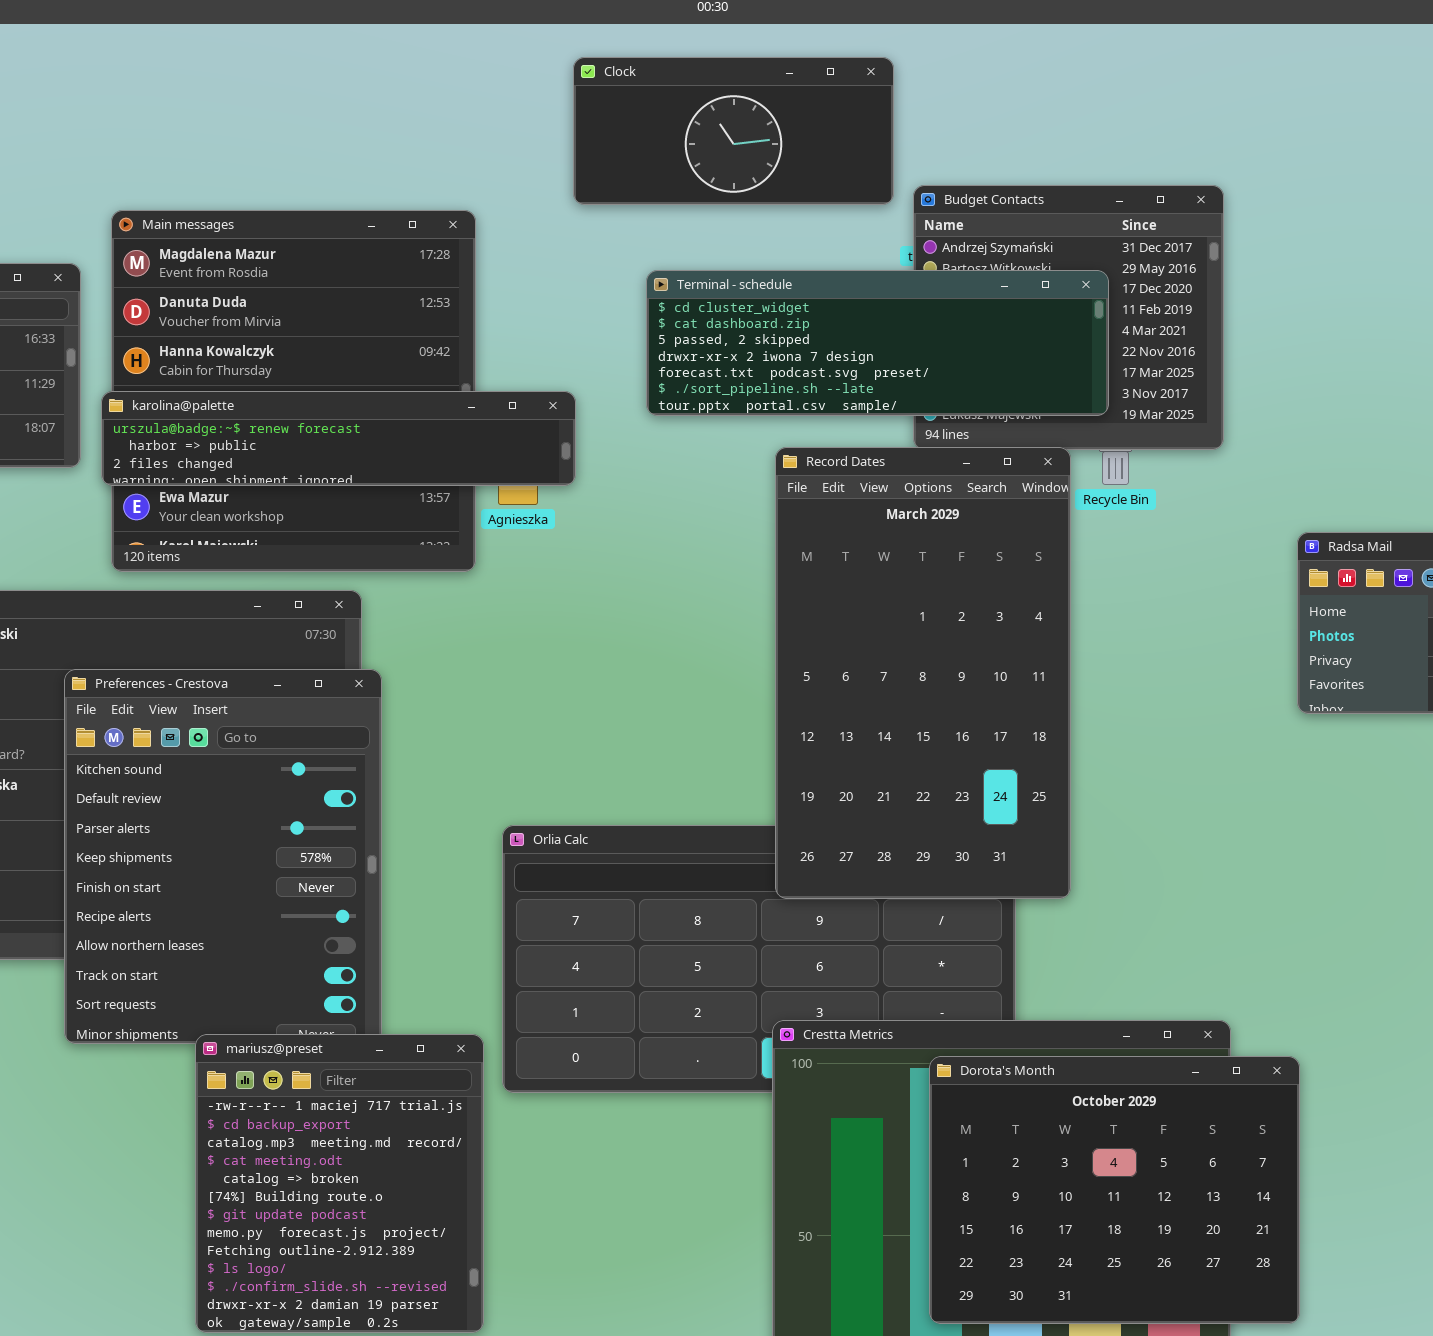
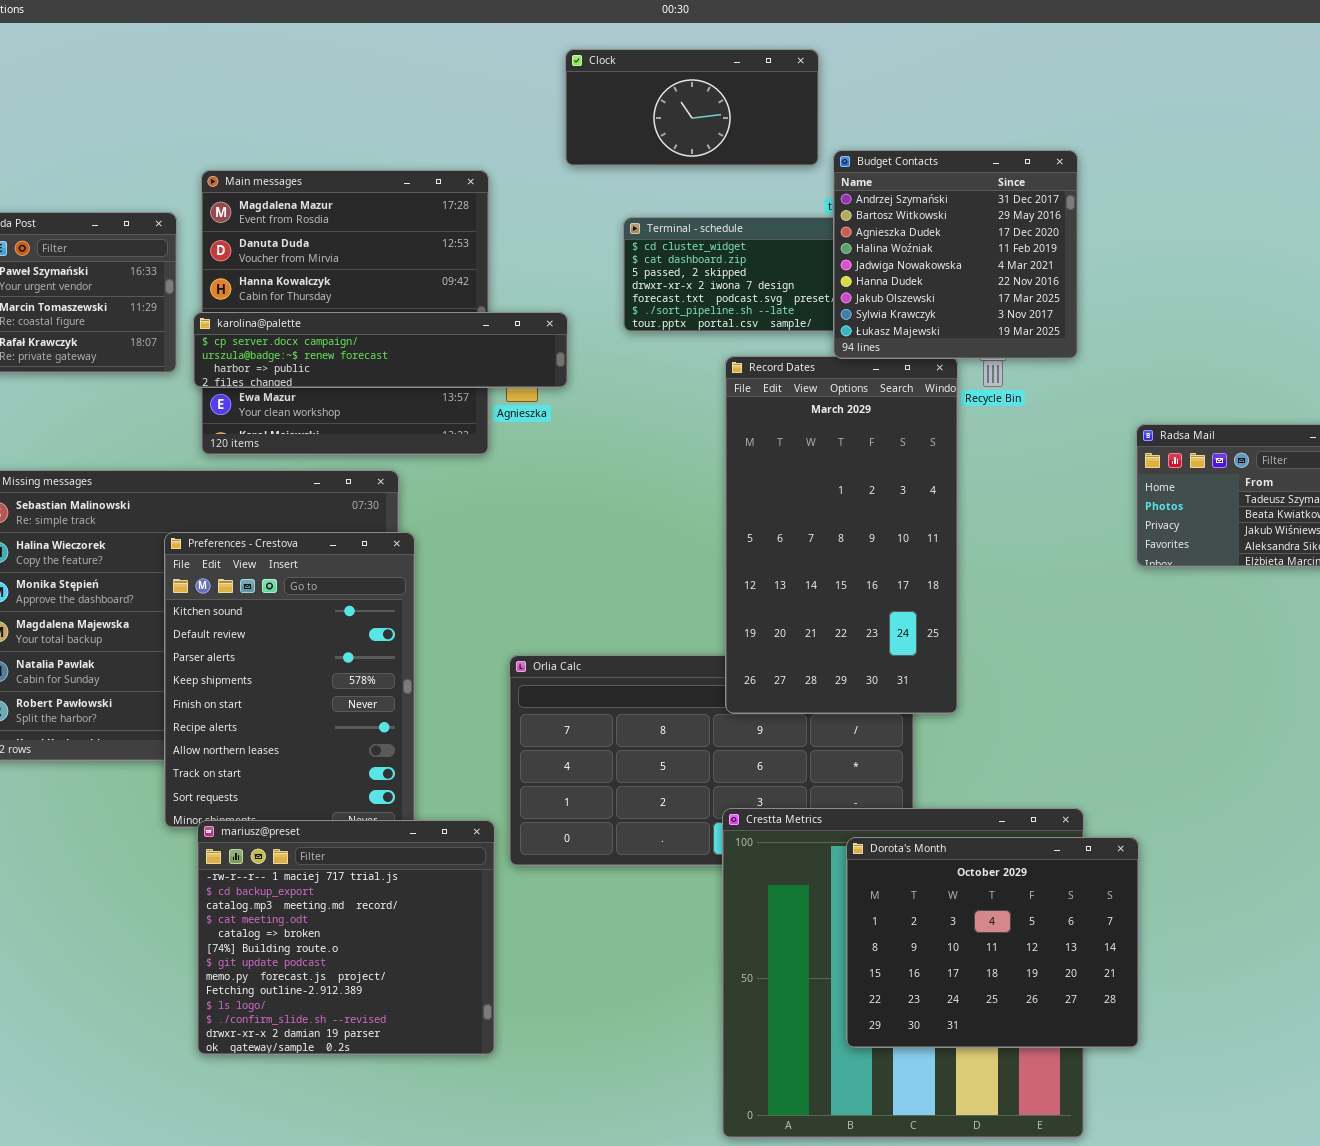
Budget Contacts: [913,185,1224,450] -> [833,150,1078,359], raised
karolina@palette: [101,391,576,486] -> [193,312,568,388], scrolled up 1 row
mariusz@preset: [195,1034,484,1333] -> [197,820,495,1055], resized

